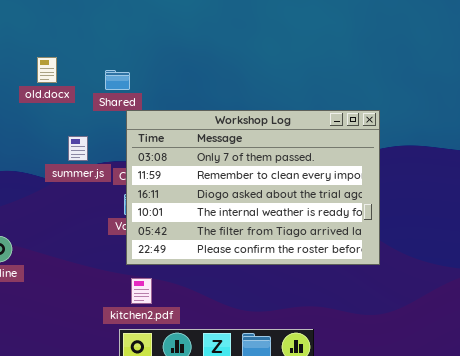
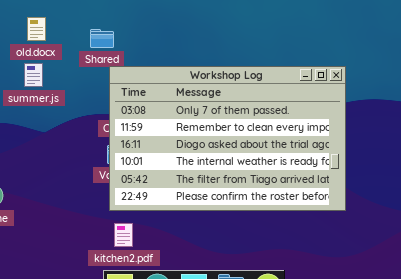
summer.js: [68,136,88,161] -> [24,63,43,87], moved

